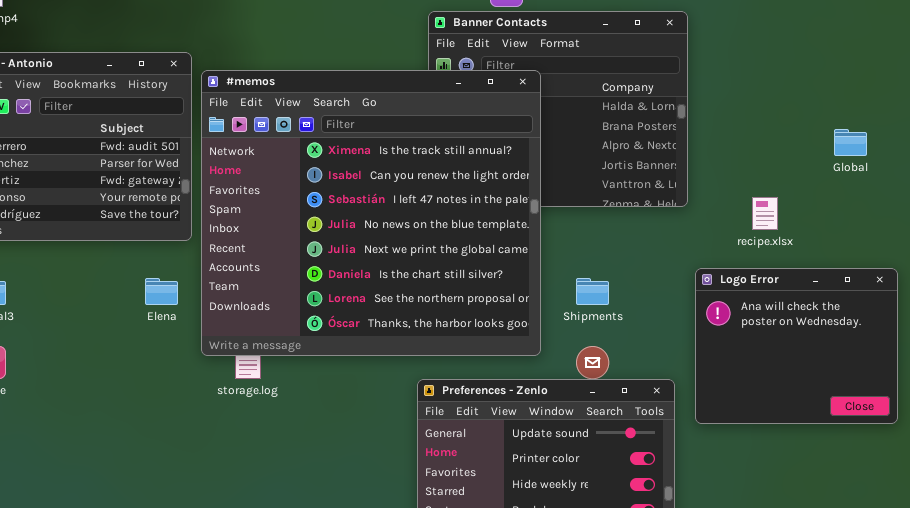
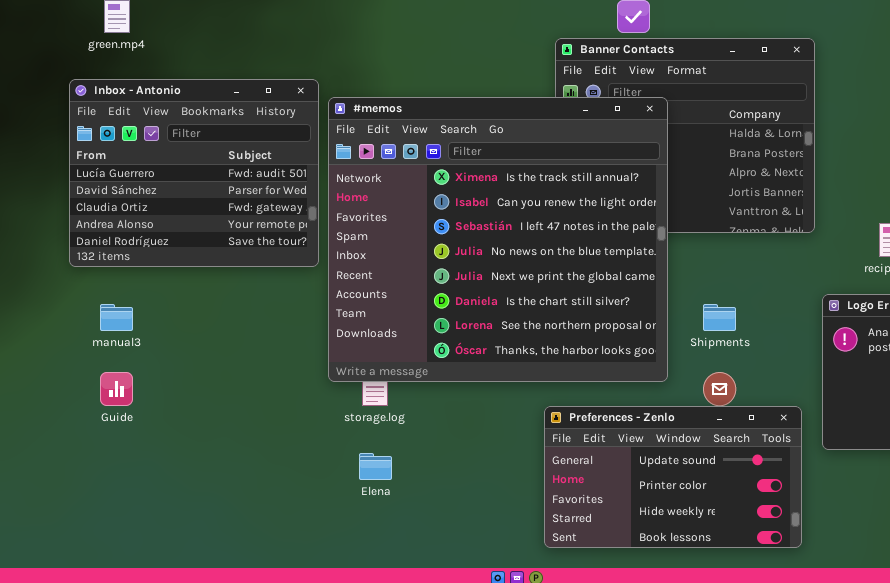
Elena: [145,278,178,305] -> [359,453,392,480], moved

